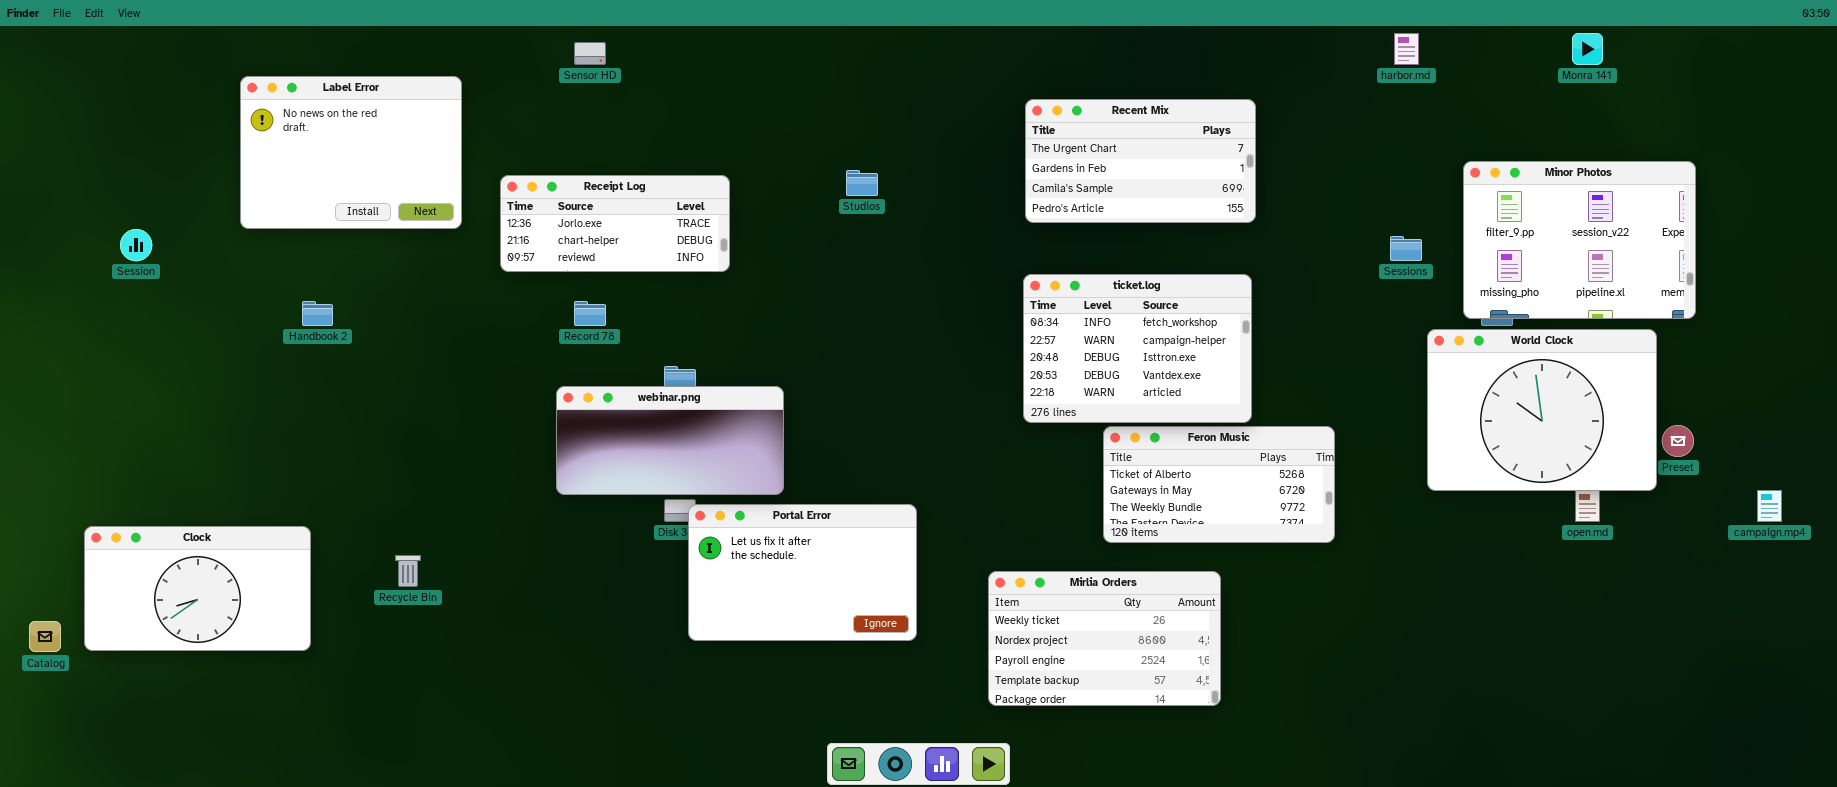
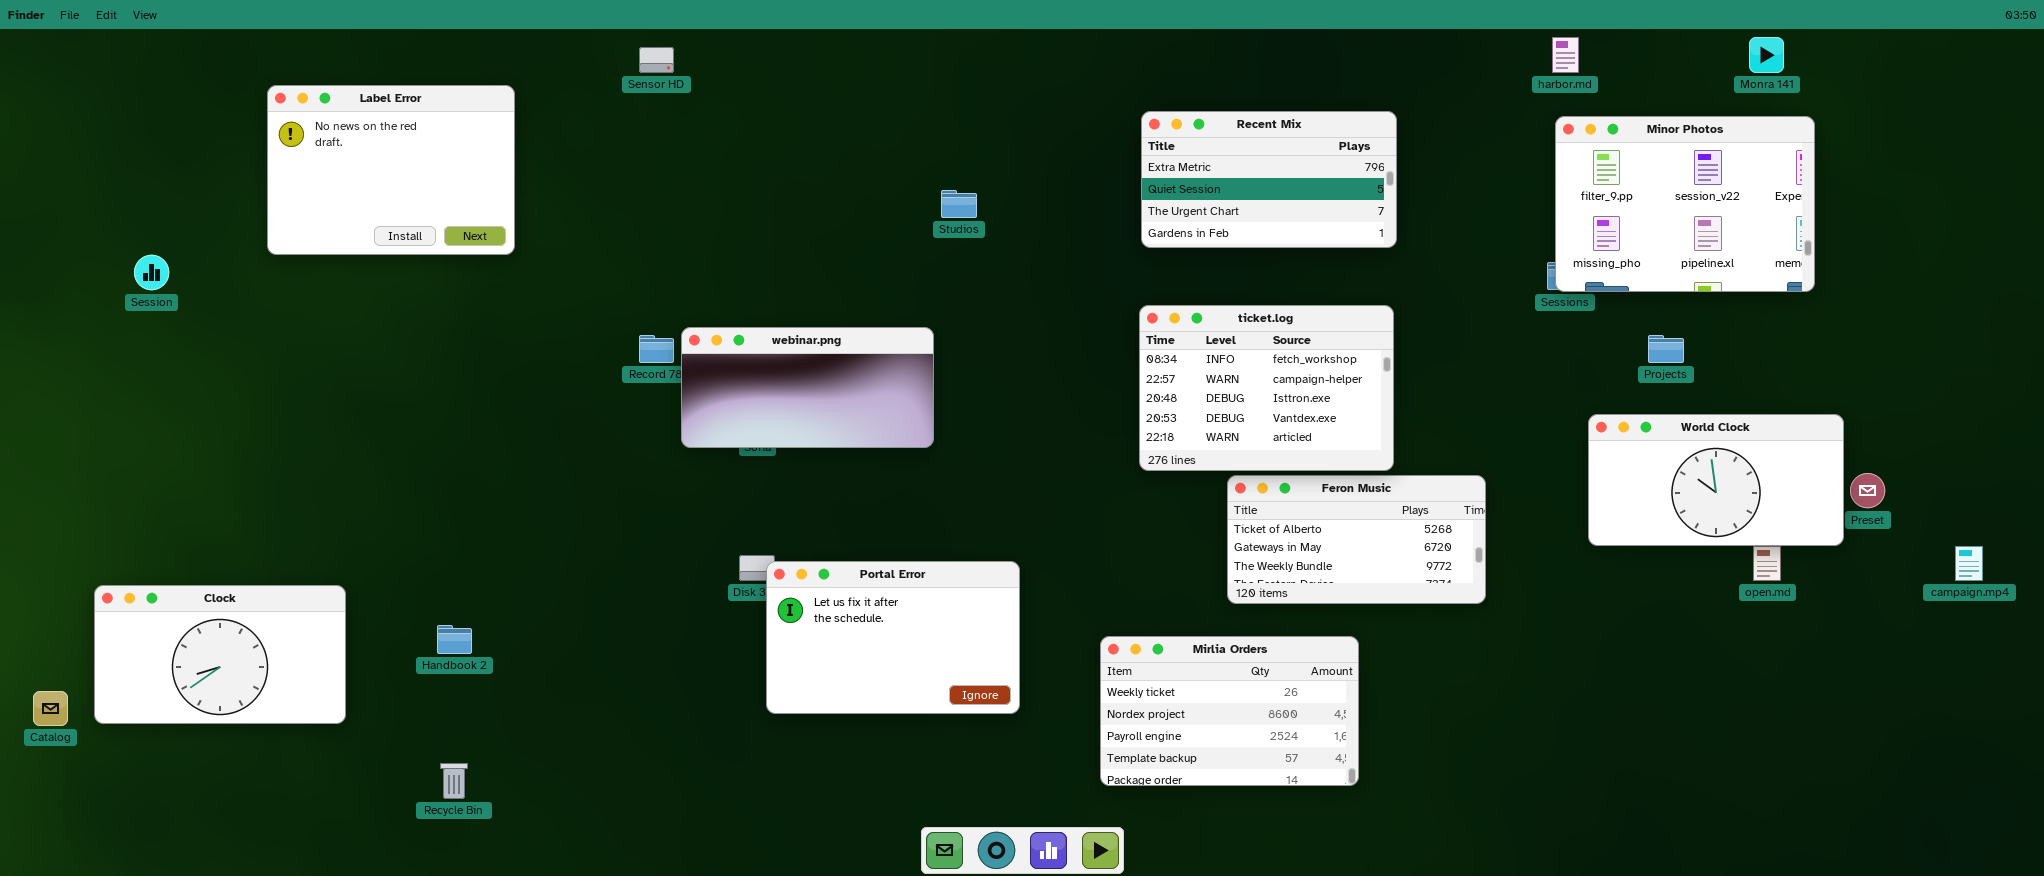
Recent Mix: [1025,99,1256,223] -> [1141,111,1397,248], scrolled up 2 rows
Minor Photos: [1463,161,1696,319] -> [1555,116,1815,292], moved
Receipt Log: [500,175,730,272] -> none, closed
Handbook 2: [302,301,333,326] -> [437,625,472,654], moved
World Clock: [1427,329,1657,491] -> [1588,414,1844,546], resized
webinar.png: [556,386,784,495] -> [681,327,934,448], moved
Recycle Bin: [395,555,421,587] -> [440,763,468,799], moved

